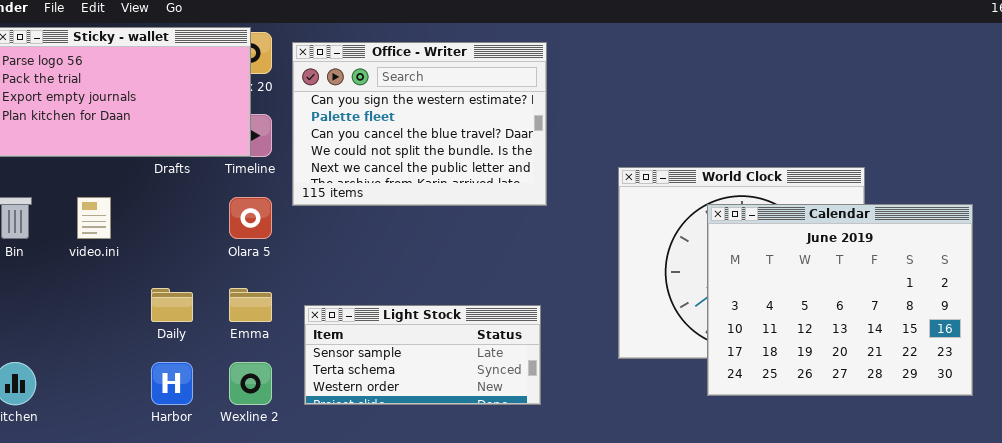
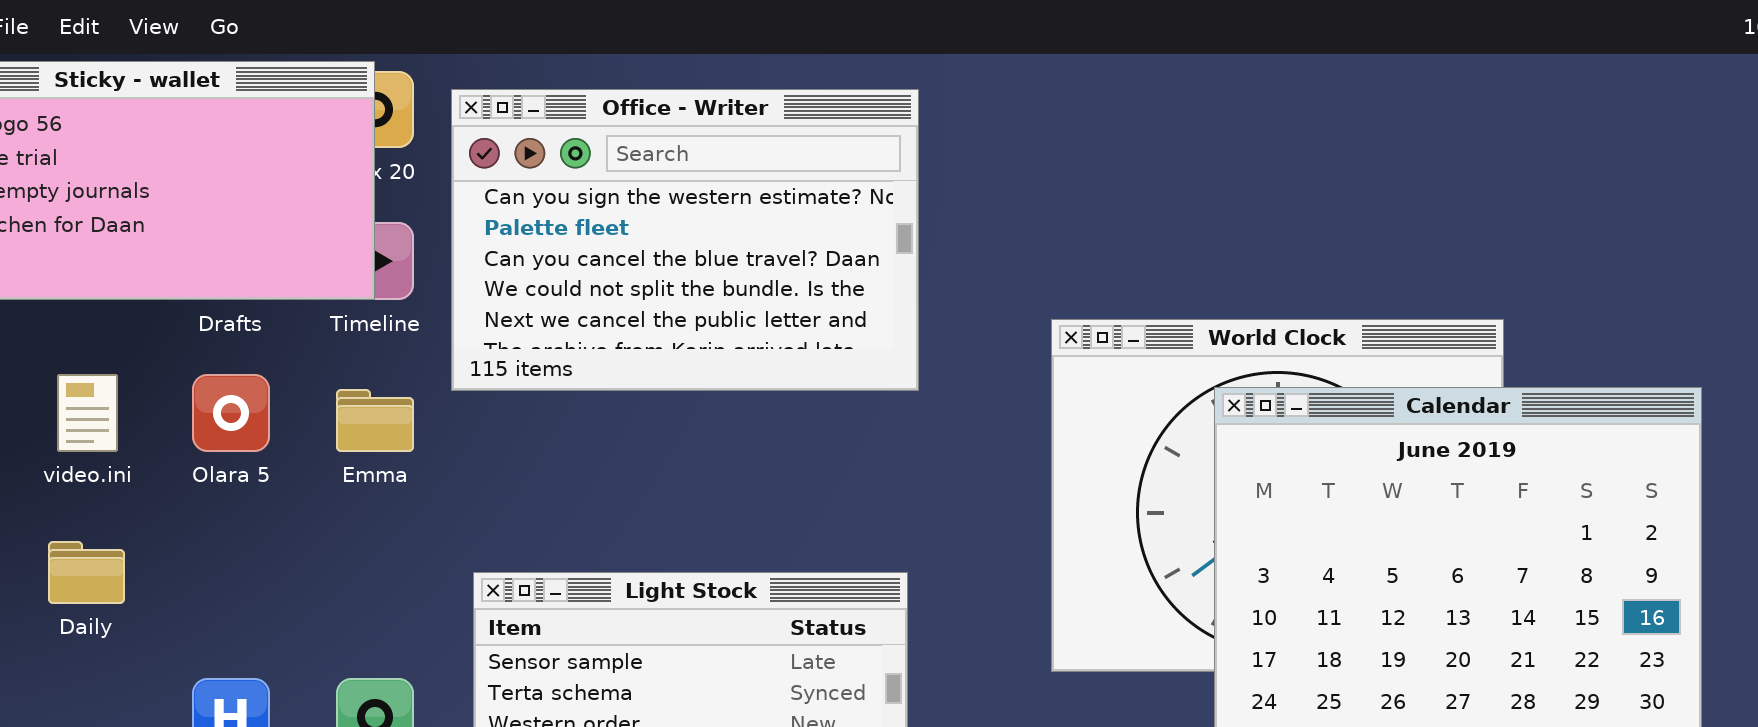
Olara 5: [229,197,272,239] -> [192,374,270,452], moved
Daily: [151,288,193,322] -> [48,541,125,604], moved
Emma: [229,288,272,322] -> [336,389,414,452], moved

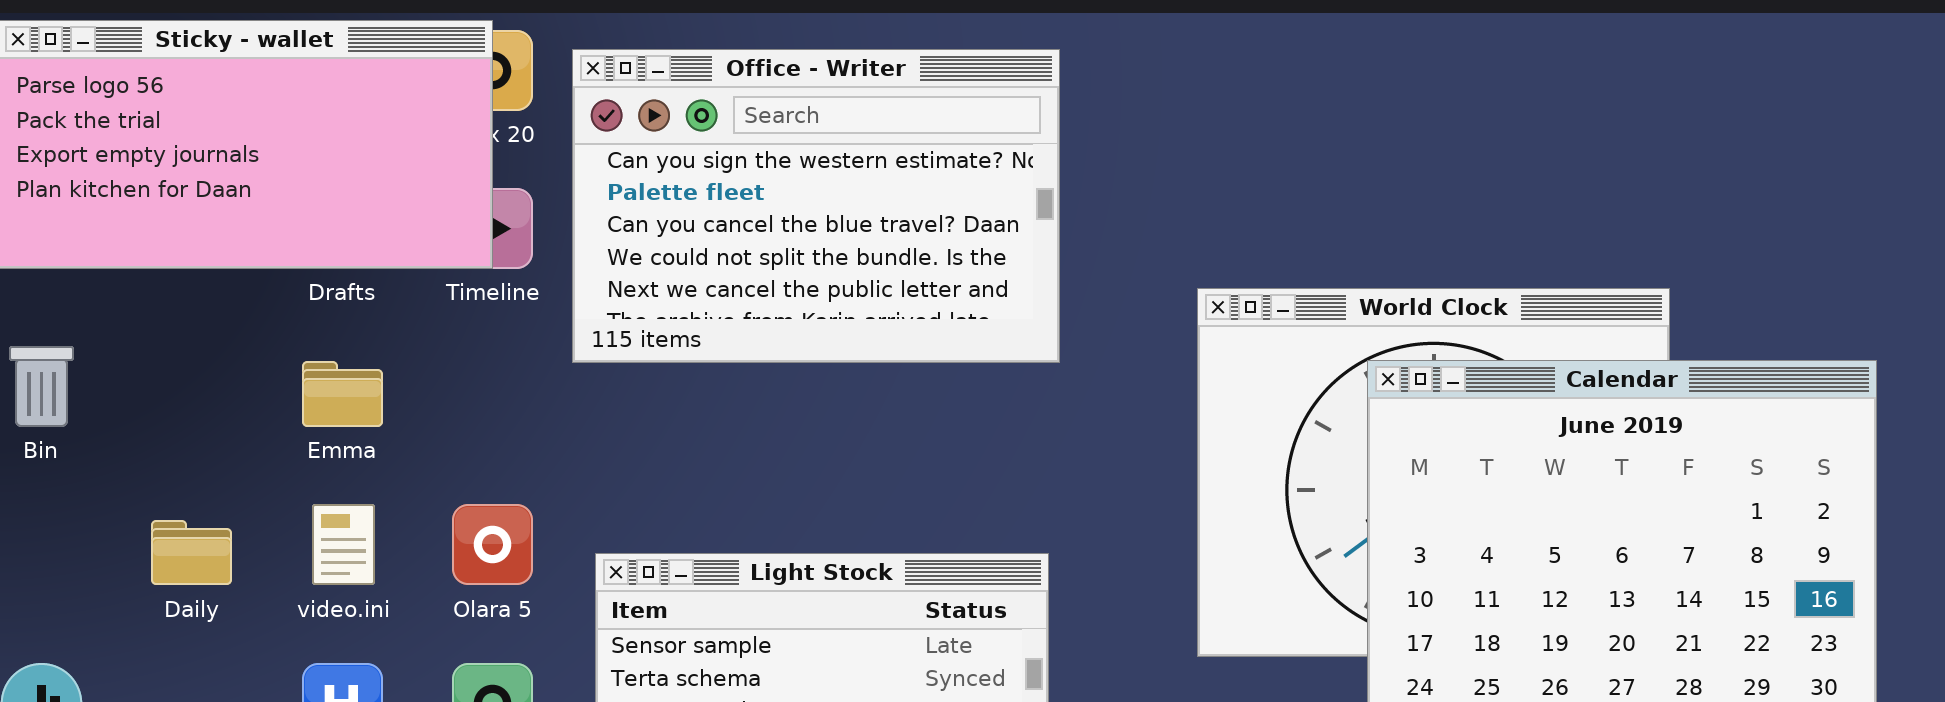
video.ini: [57,374,118,452] -> [312,504,375,585], moved
Olara 5: [192,374,270,452] -> [452,504,533,585], moved
Emma: [336,389,414,452] -> [302,361,383,427], moved

